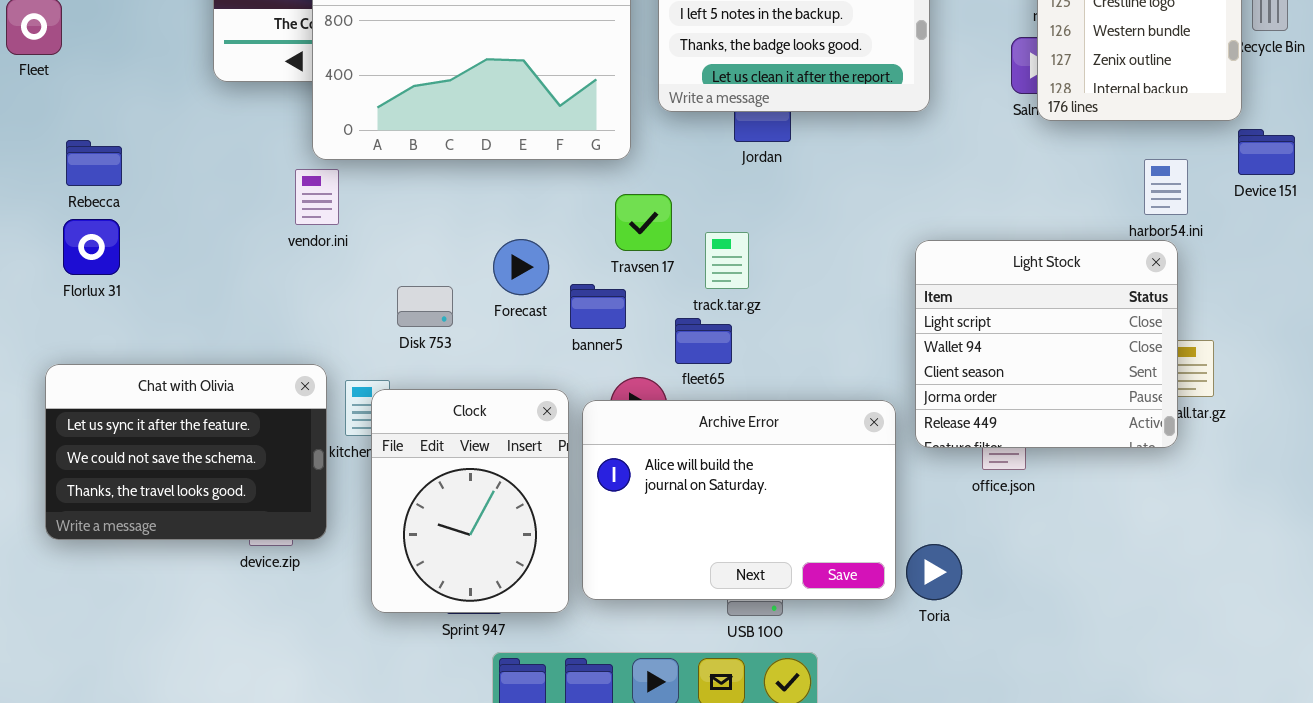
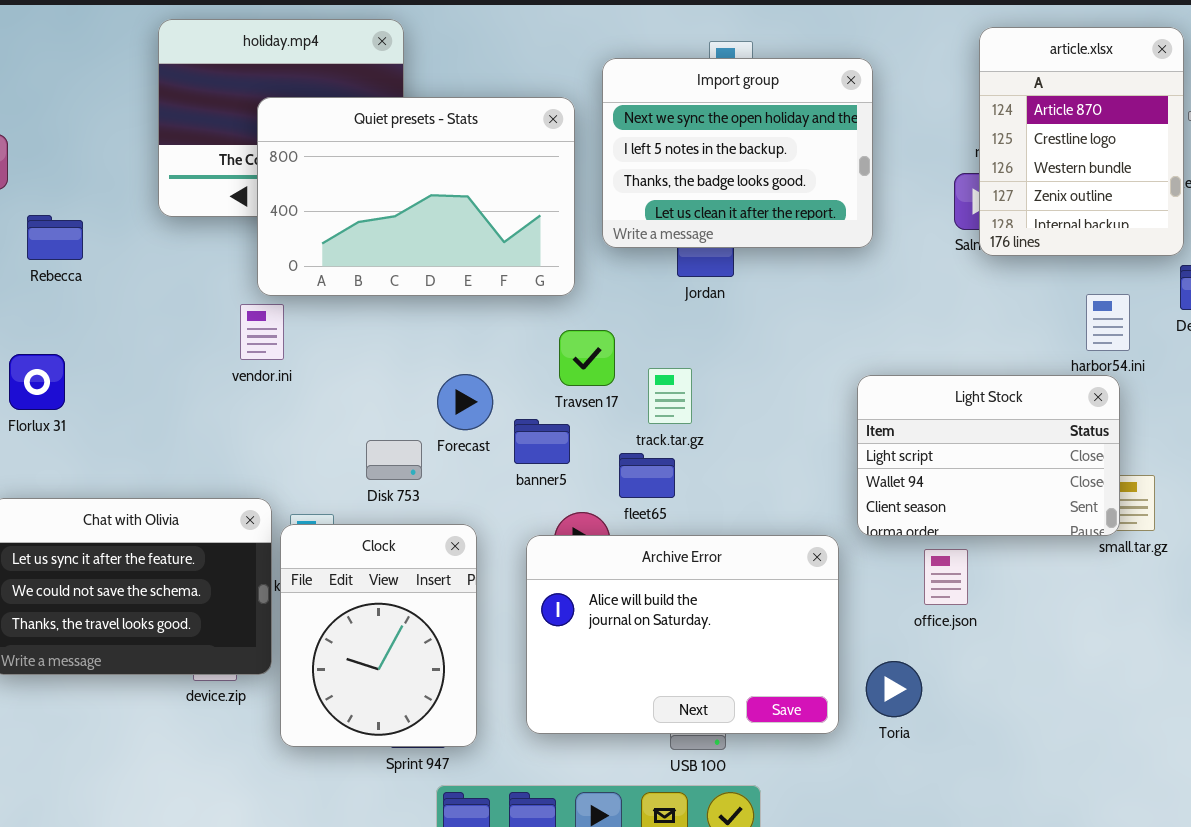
Rebecca: [66,140,122,186] -> [27,215,83,260], moved
Light Stock: [915,240,1178,448] -> [857,375,1120,536], resized
Disk 753: [397,286,453,327] -> [366,440,422,480], moved
Clock: [371,389,569,613] -> [280,524,477,747], moved
Toria: [906,544,962,600] -> [866,661,922,717], moved

